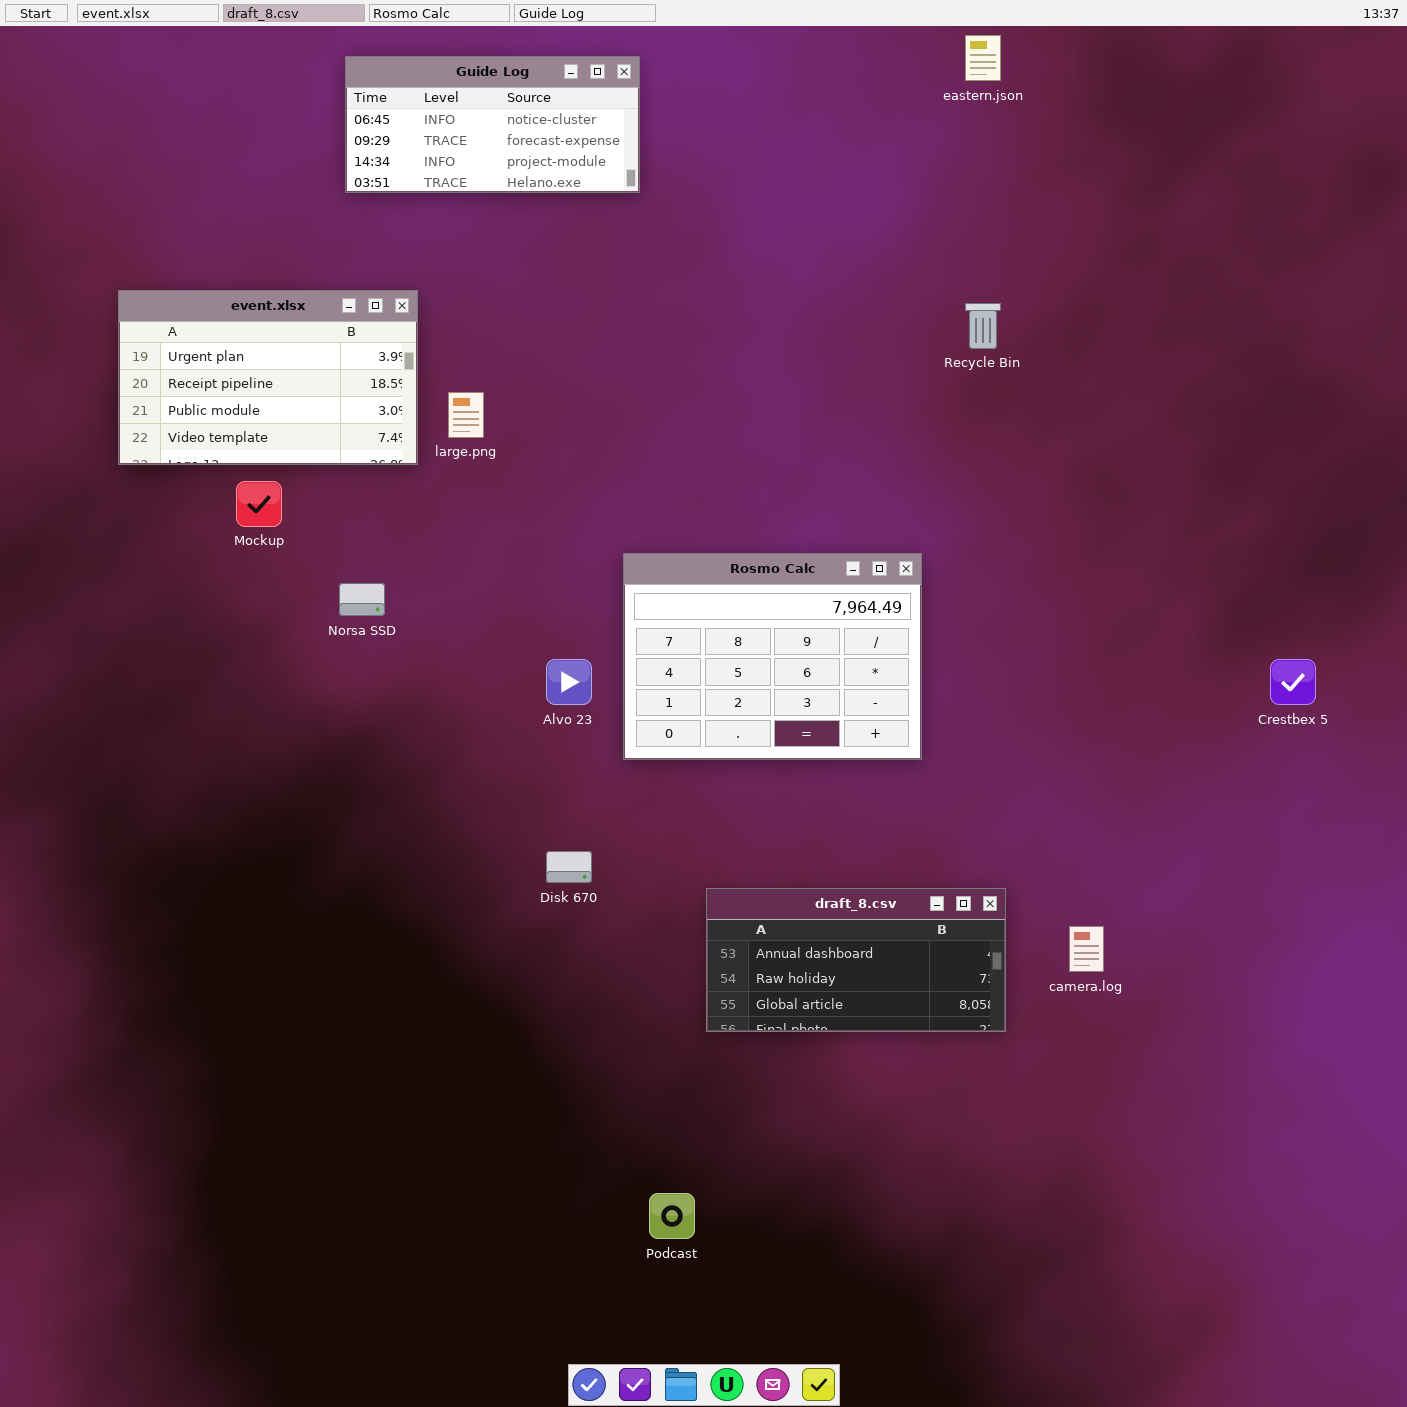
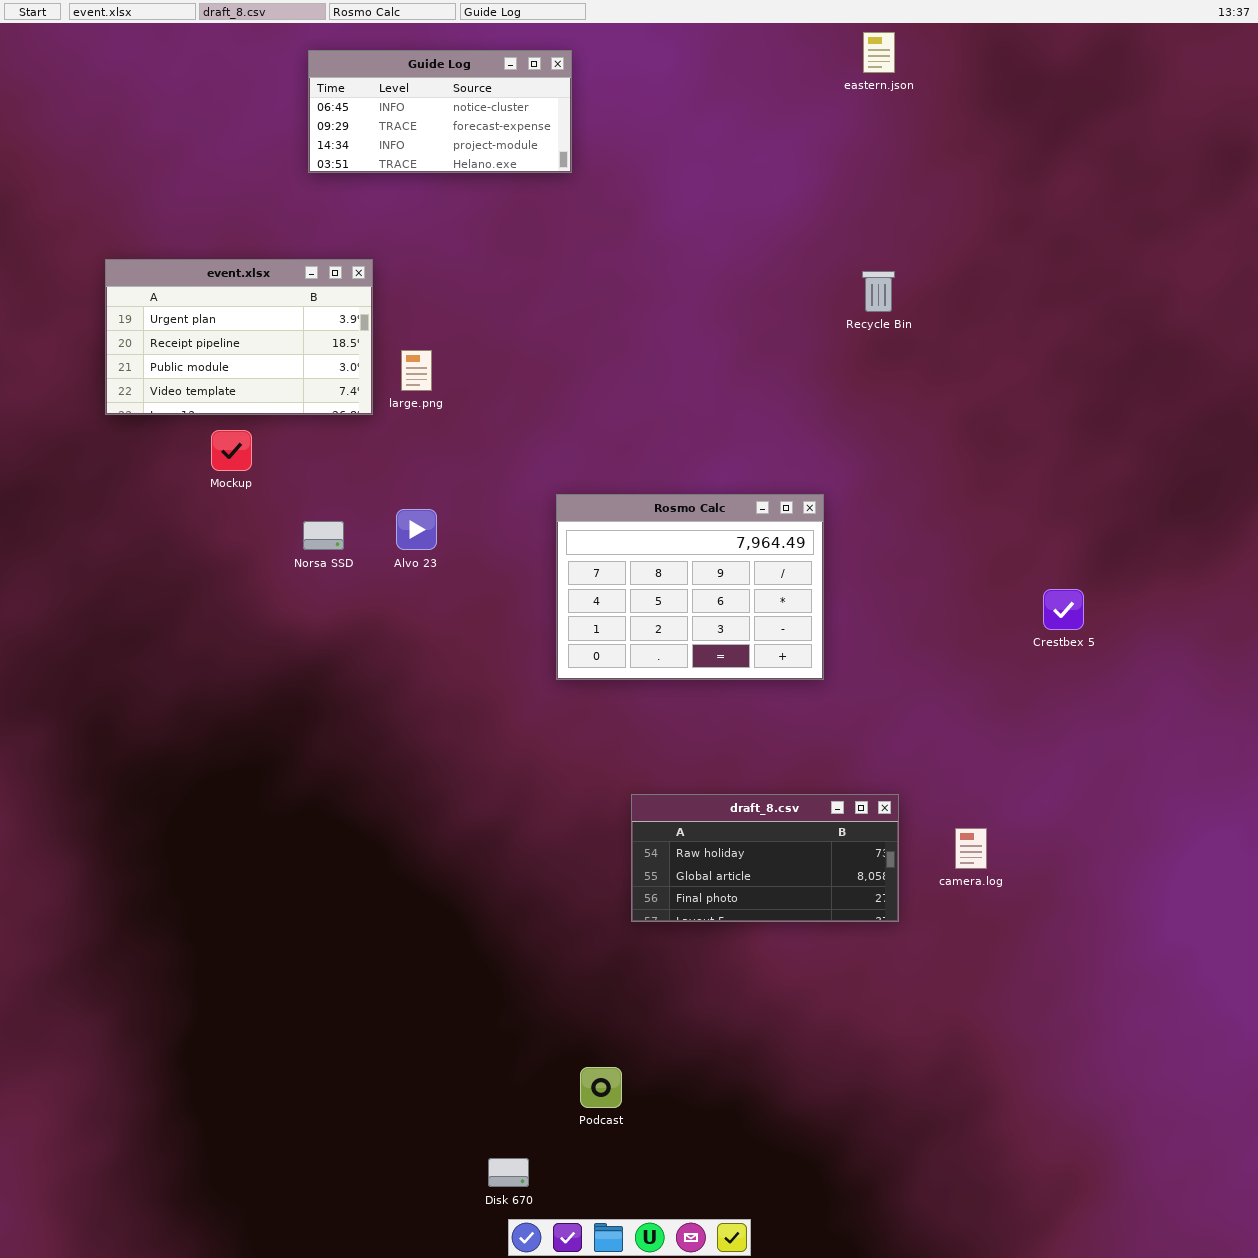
Alvo 23: [546,659,592,705] -> [396,509,437,550], moved
Crestbex 5: [1270,659,1316,705] -> [1043,589,1084,630], moved
Disk 670: [546,851,592,883] -> [488,1158,529,1187], moved
draft_8.csv: [706,888,1006,1032] -> [631,794,899,922], scrolled down 1 row

